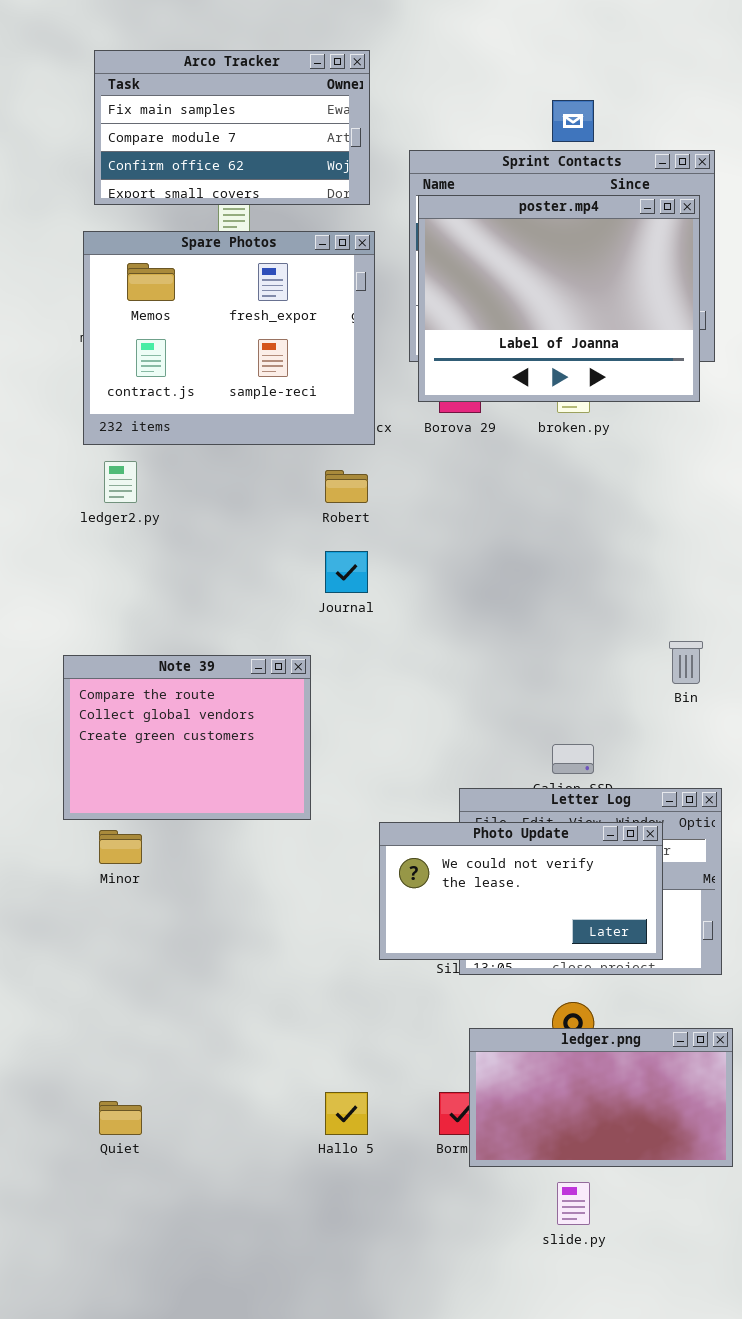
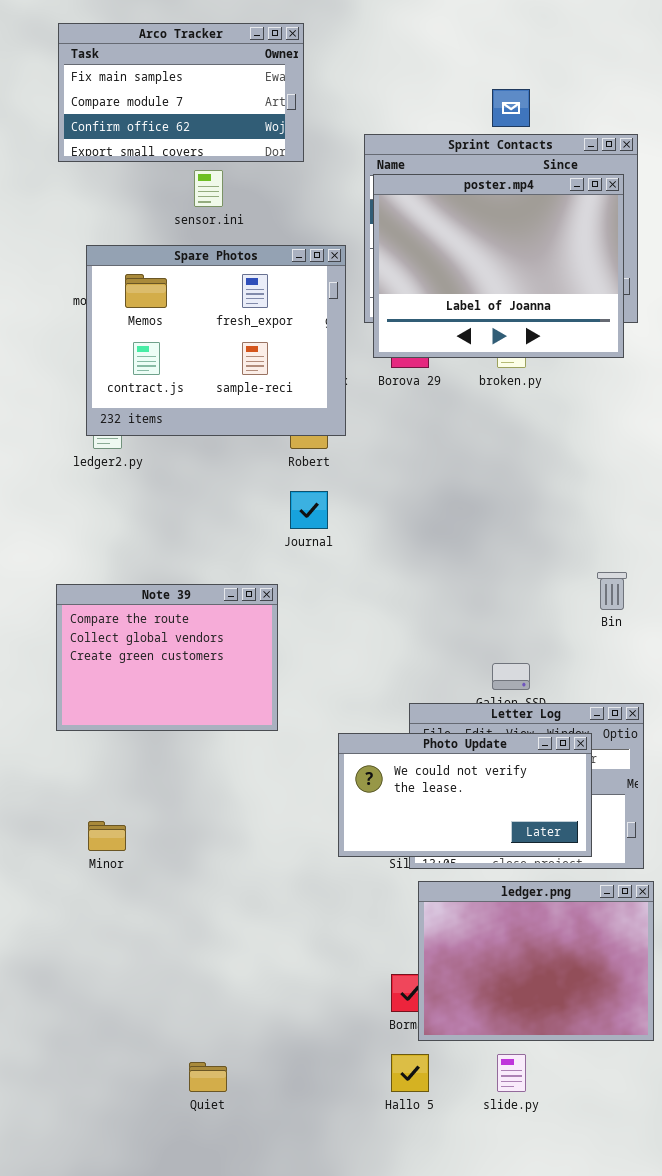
Arco Tracker: [94,50,370,205] -> [58,23,304,162], moved
Spare Photos: [83,231,375,445] -> [86,245,346,436], moved
Minor: [99,830,142,864] -> [88,821,126,851], moved
ledger.png: [469,1028,733,1167] -> [418,881,654,1041], resized
Hallo 5: [325,1092,368,1135] -> [391,1054,429,1092], moved
Quiet: [99,1101,142,1135] -> [189,1062,227,1092], moved

